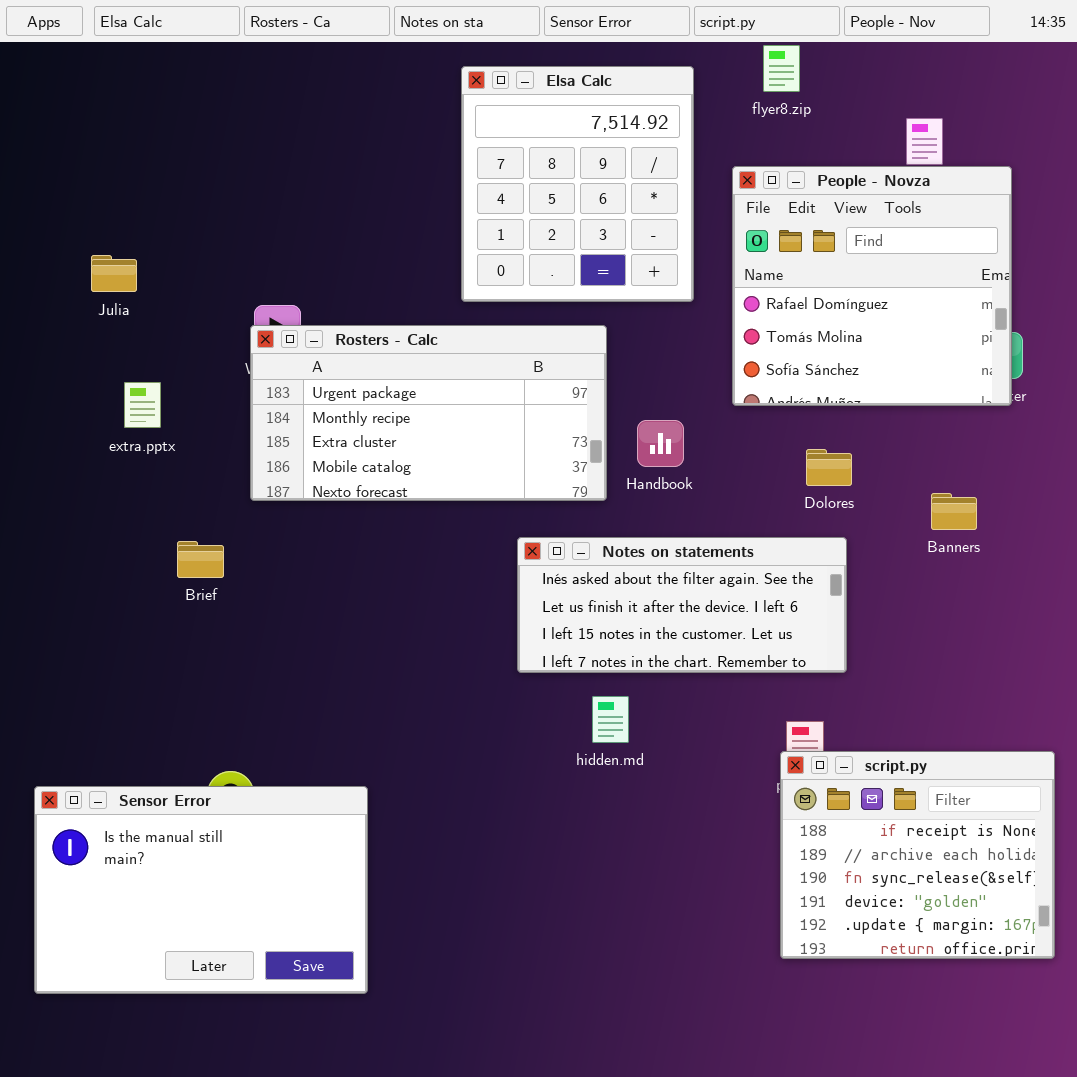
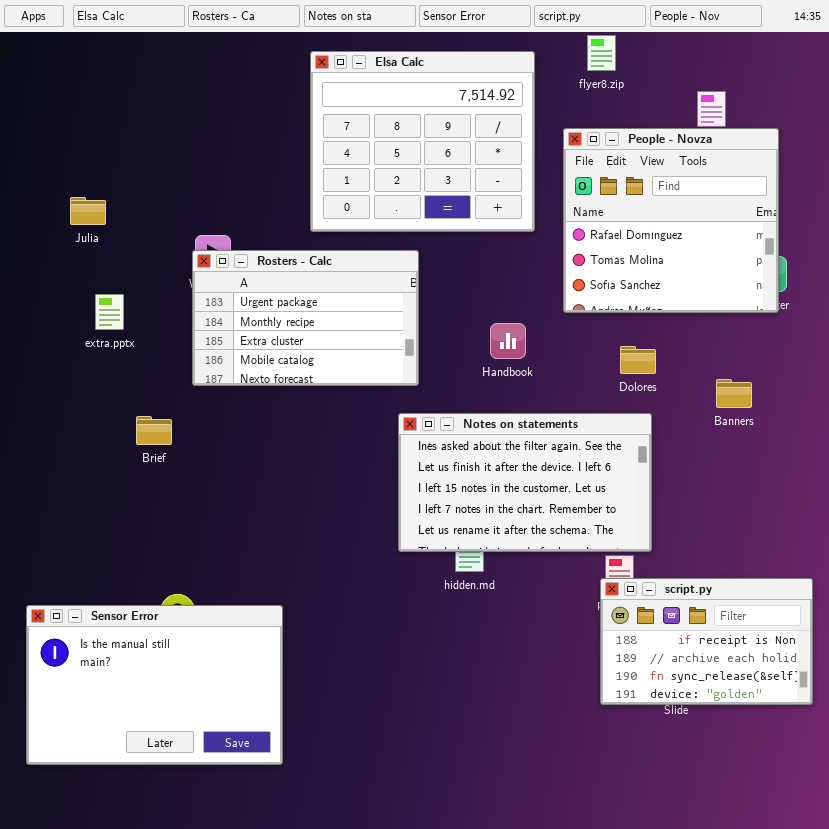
Elsa Calc: [461,66,694,302] -> [310,51,535,232], resized
Rosters - Calc: [250,325,607,501] -> [192,250,419,386], resized
Notes on statements: [517,537,847,673] -> [398,413,652,552], resized
script.py: [780,751,1055,959] -> [600,578,813,705], resized

